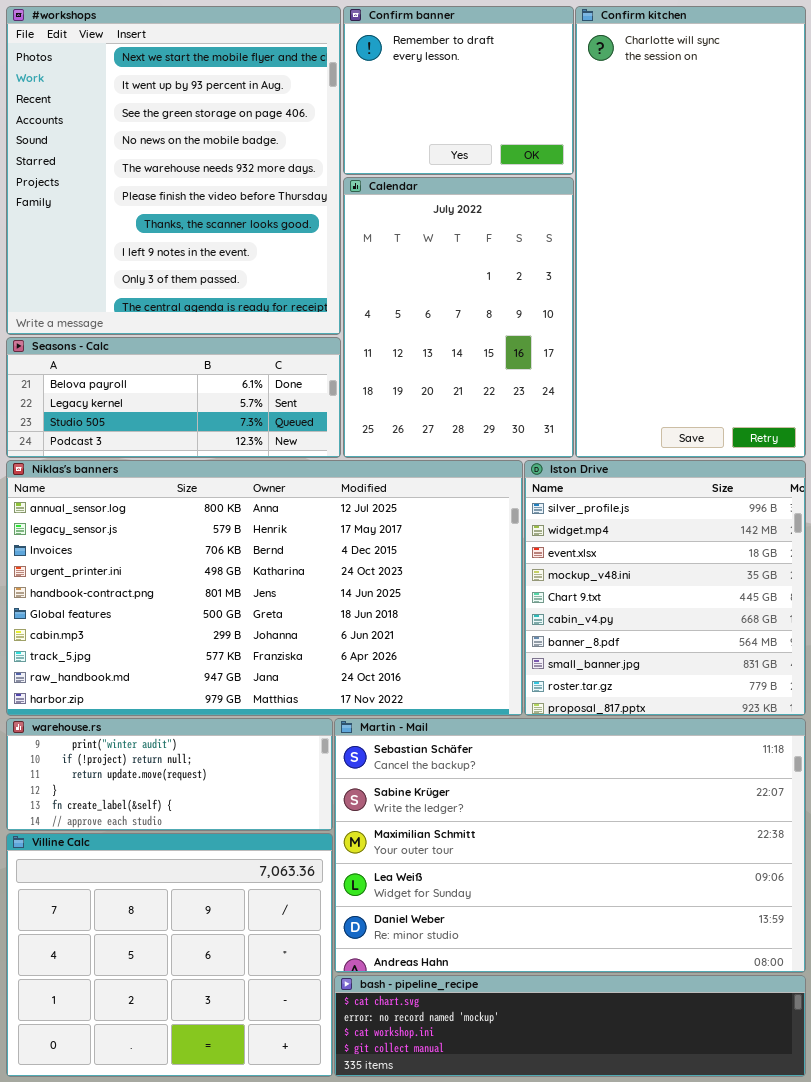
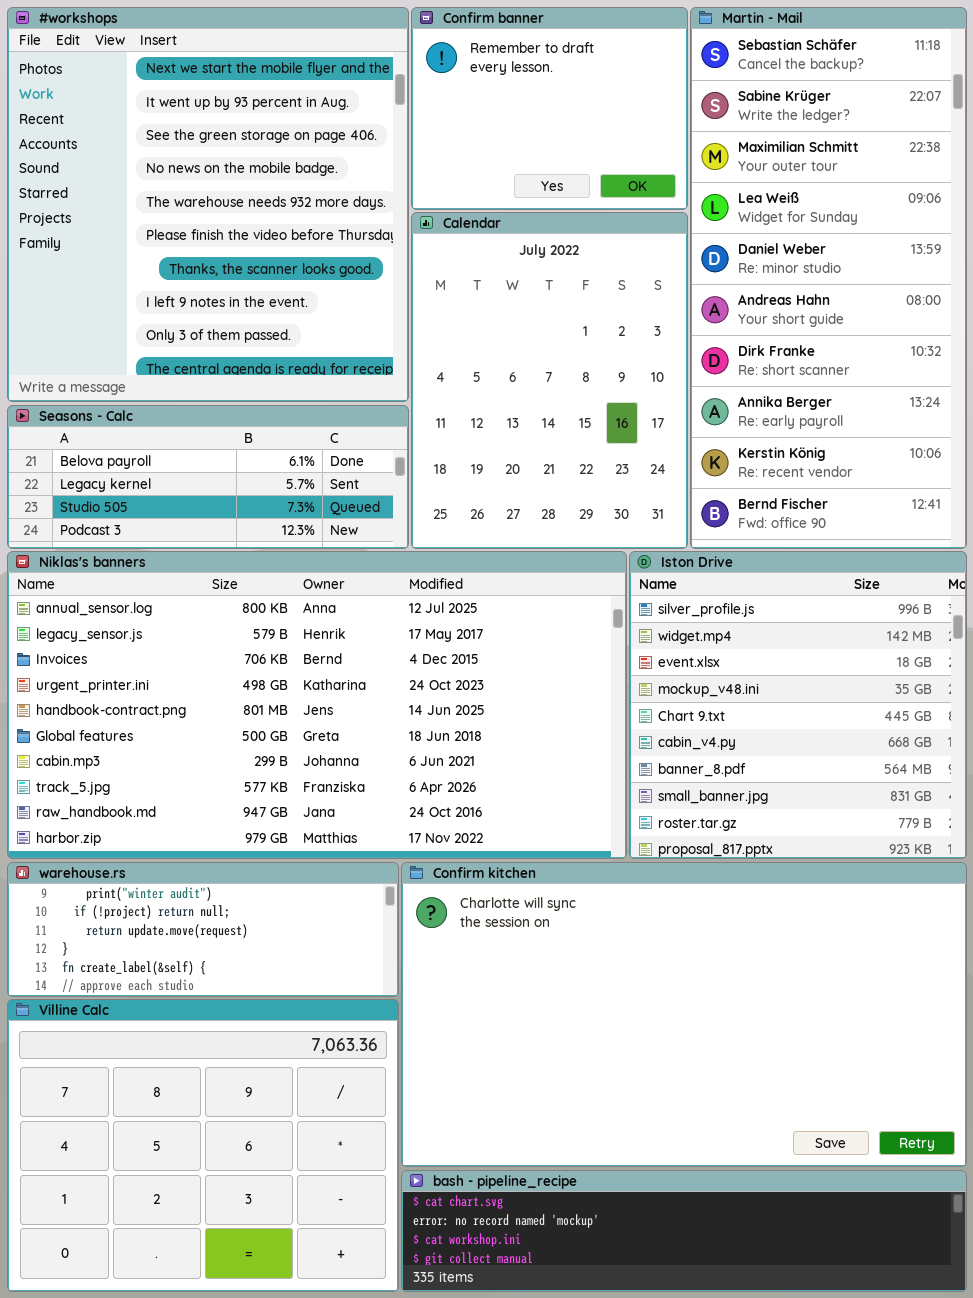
Confirm kitchen: [575,6,806,458] -> [401,862,967,1167], moved, resized
Martin - Mail: [334,718,806,973] -> [690,7,967,549], moved, resized

